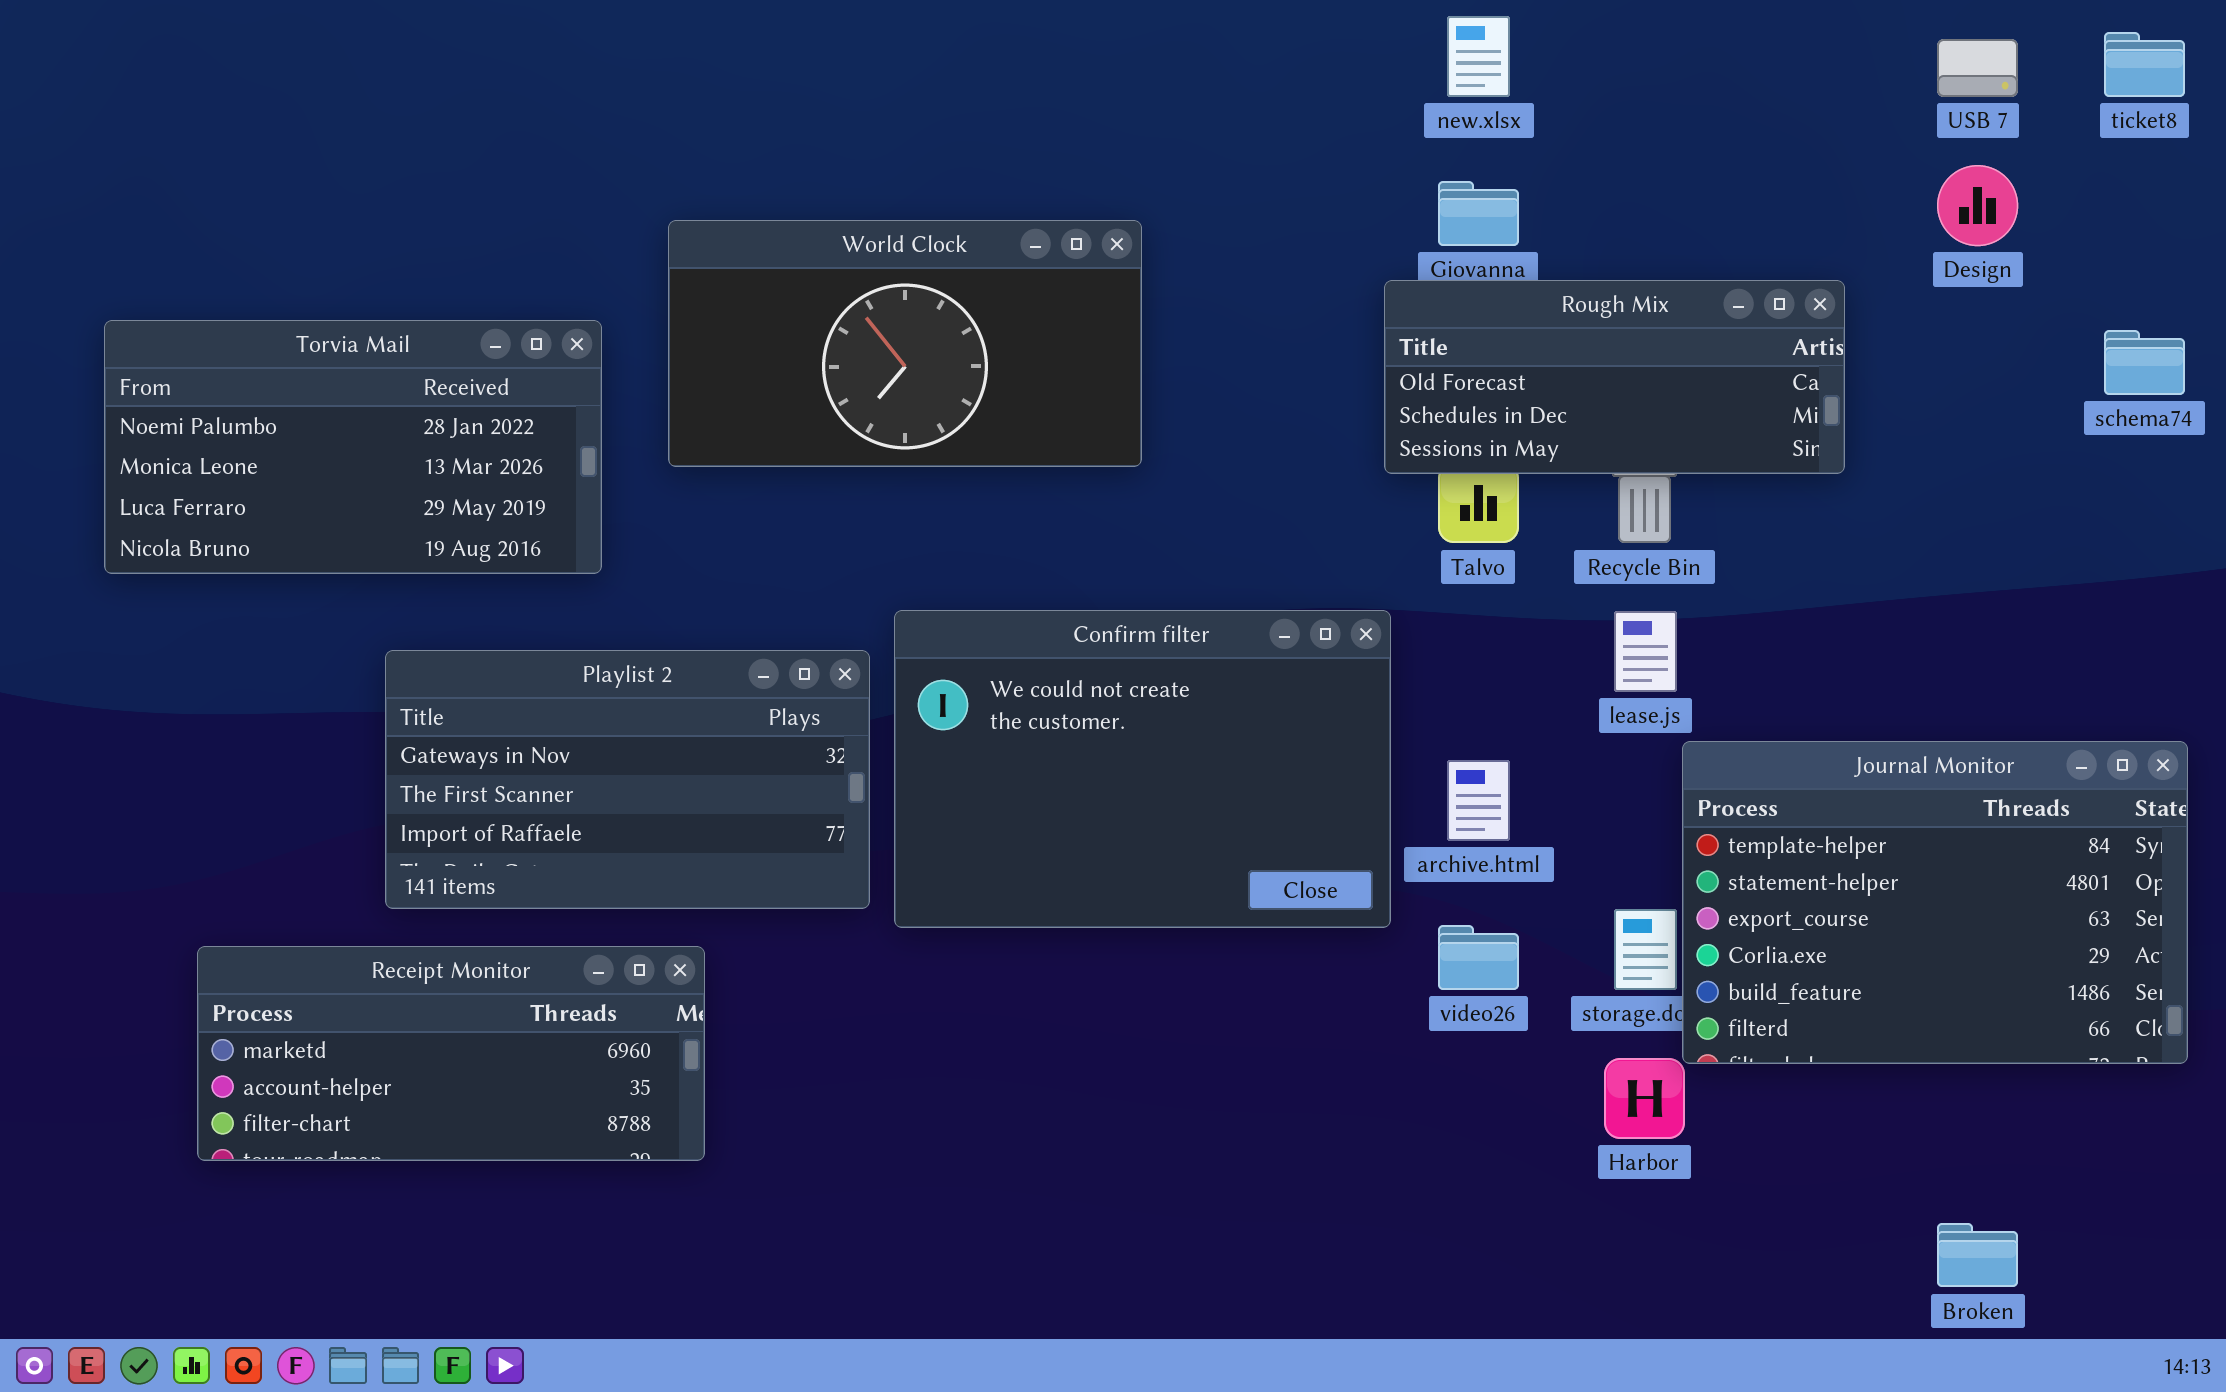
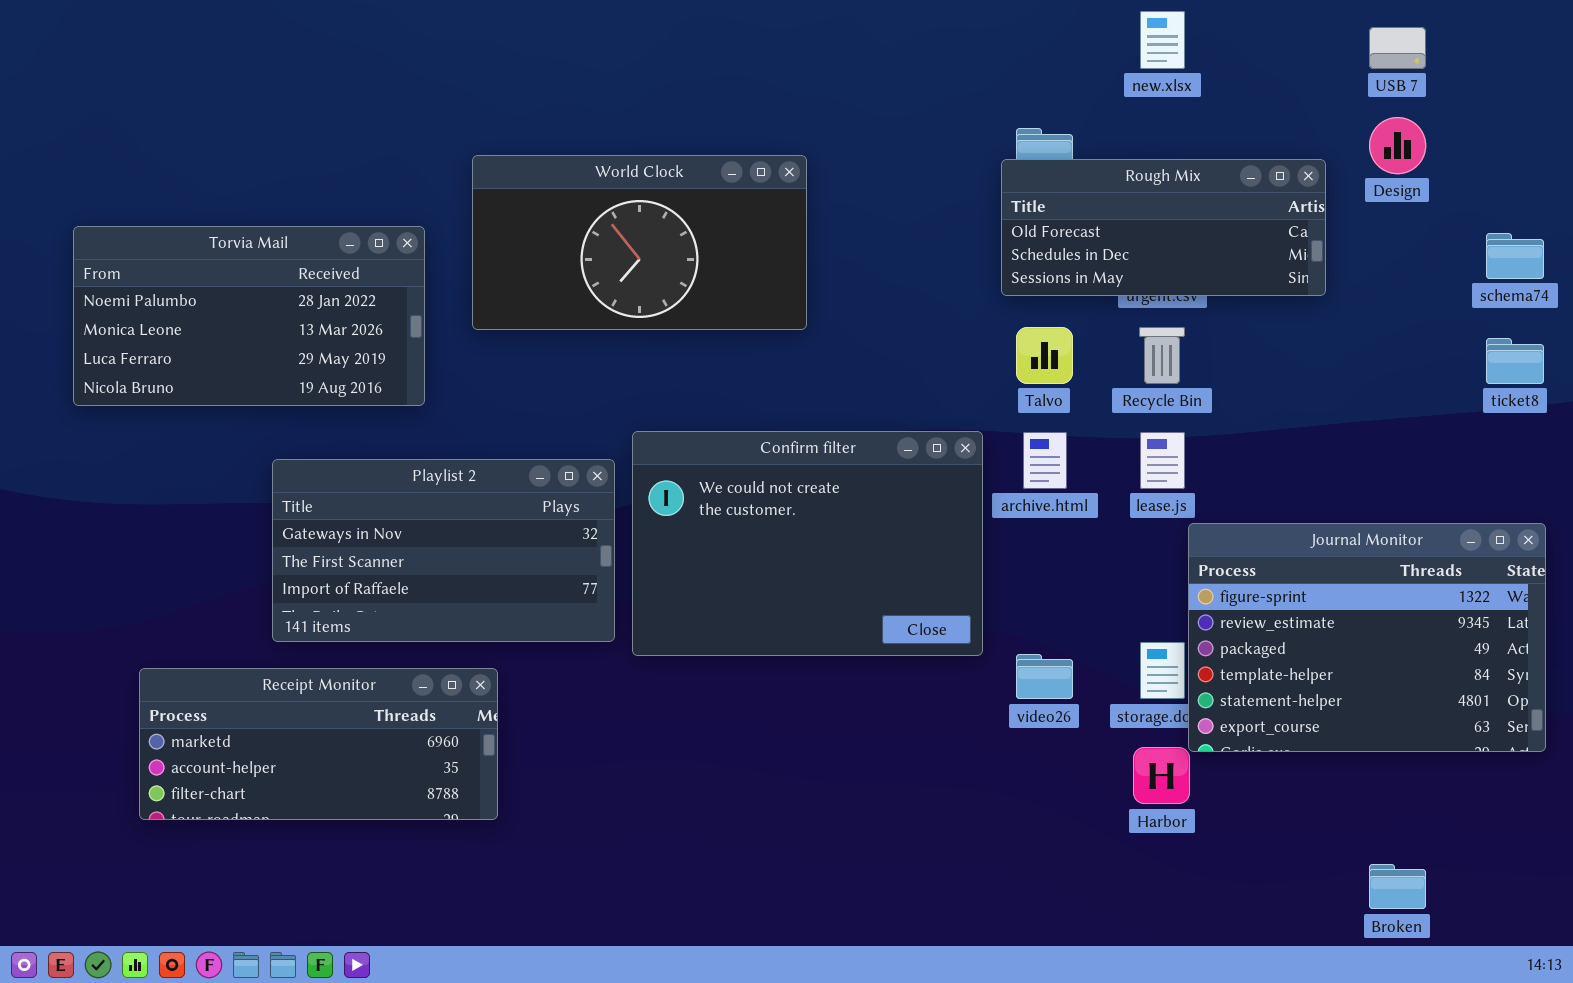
new.xlsx: [1447,16,1510,97] -> [1140,11,1185,69], moved
ticket8: [2104,32,2185,97] -> [1486,338,1544,384], moved
Rough Mix: [1384,280,1845,474] -> [1001,159,1326,296], moved
Journal Monitor: [1682,741,2188,1064] -> [1188,523,1546,752], scrolled up 3 rows
archive.html: [1447,760,1510,841] -> [1023,432,1067,489], moved

